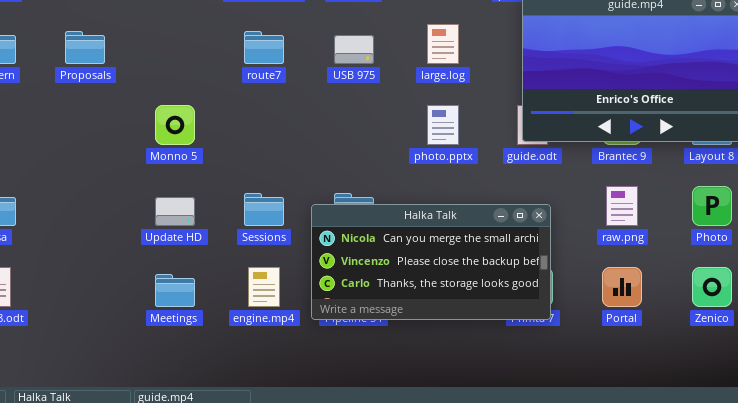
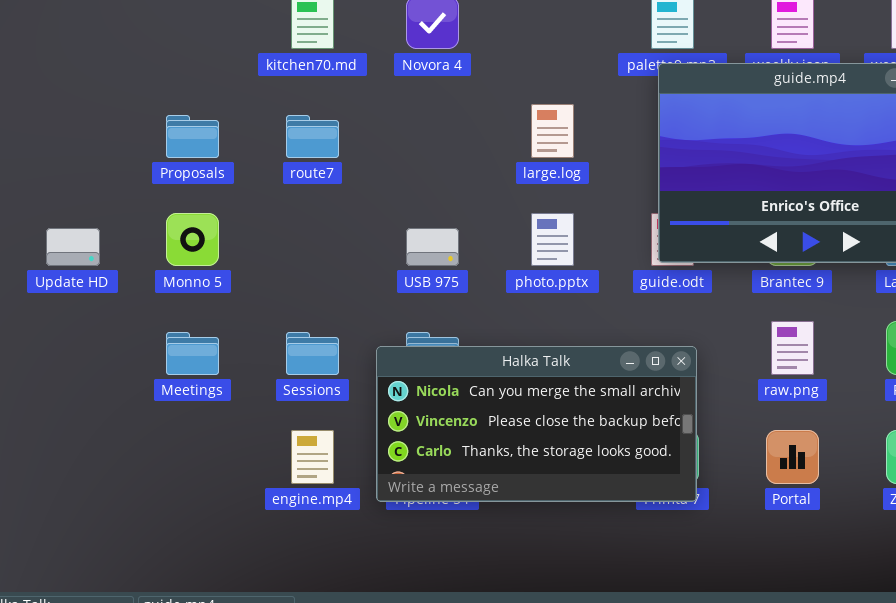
Proposals: [65,31,105,64] -> [166,115,219,158], moved
USB 975: [334,35,374,64] -> [406,228,459,266], moved
Update HD: [155,197,195,226] -> [46,228,100,266], moved
Meetings: [155,274,195,307] -> [166,332,219,375], moved

